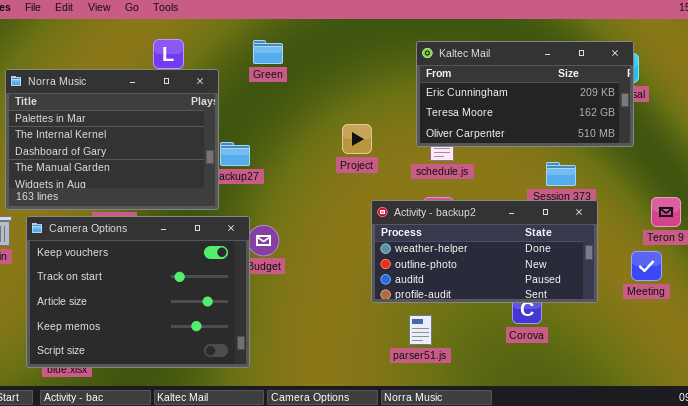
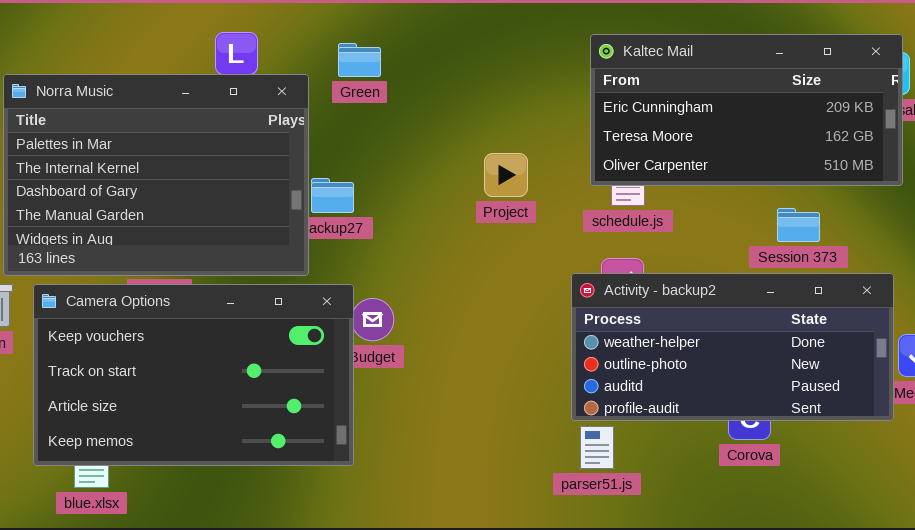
Green: [253,40,283,64] -> [338,43,381,77], moved
Activity - backup2: [371,200,598,303] -> [571,273,894,421], moved
Camera Options: [26,216,250,368] -> [33,284,354,466], resized

